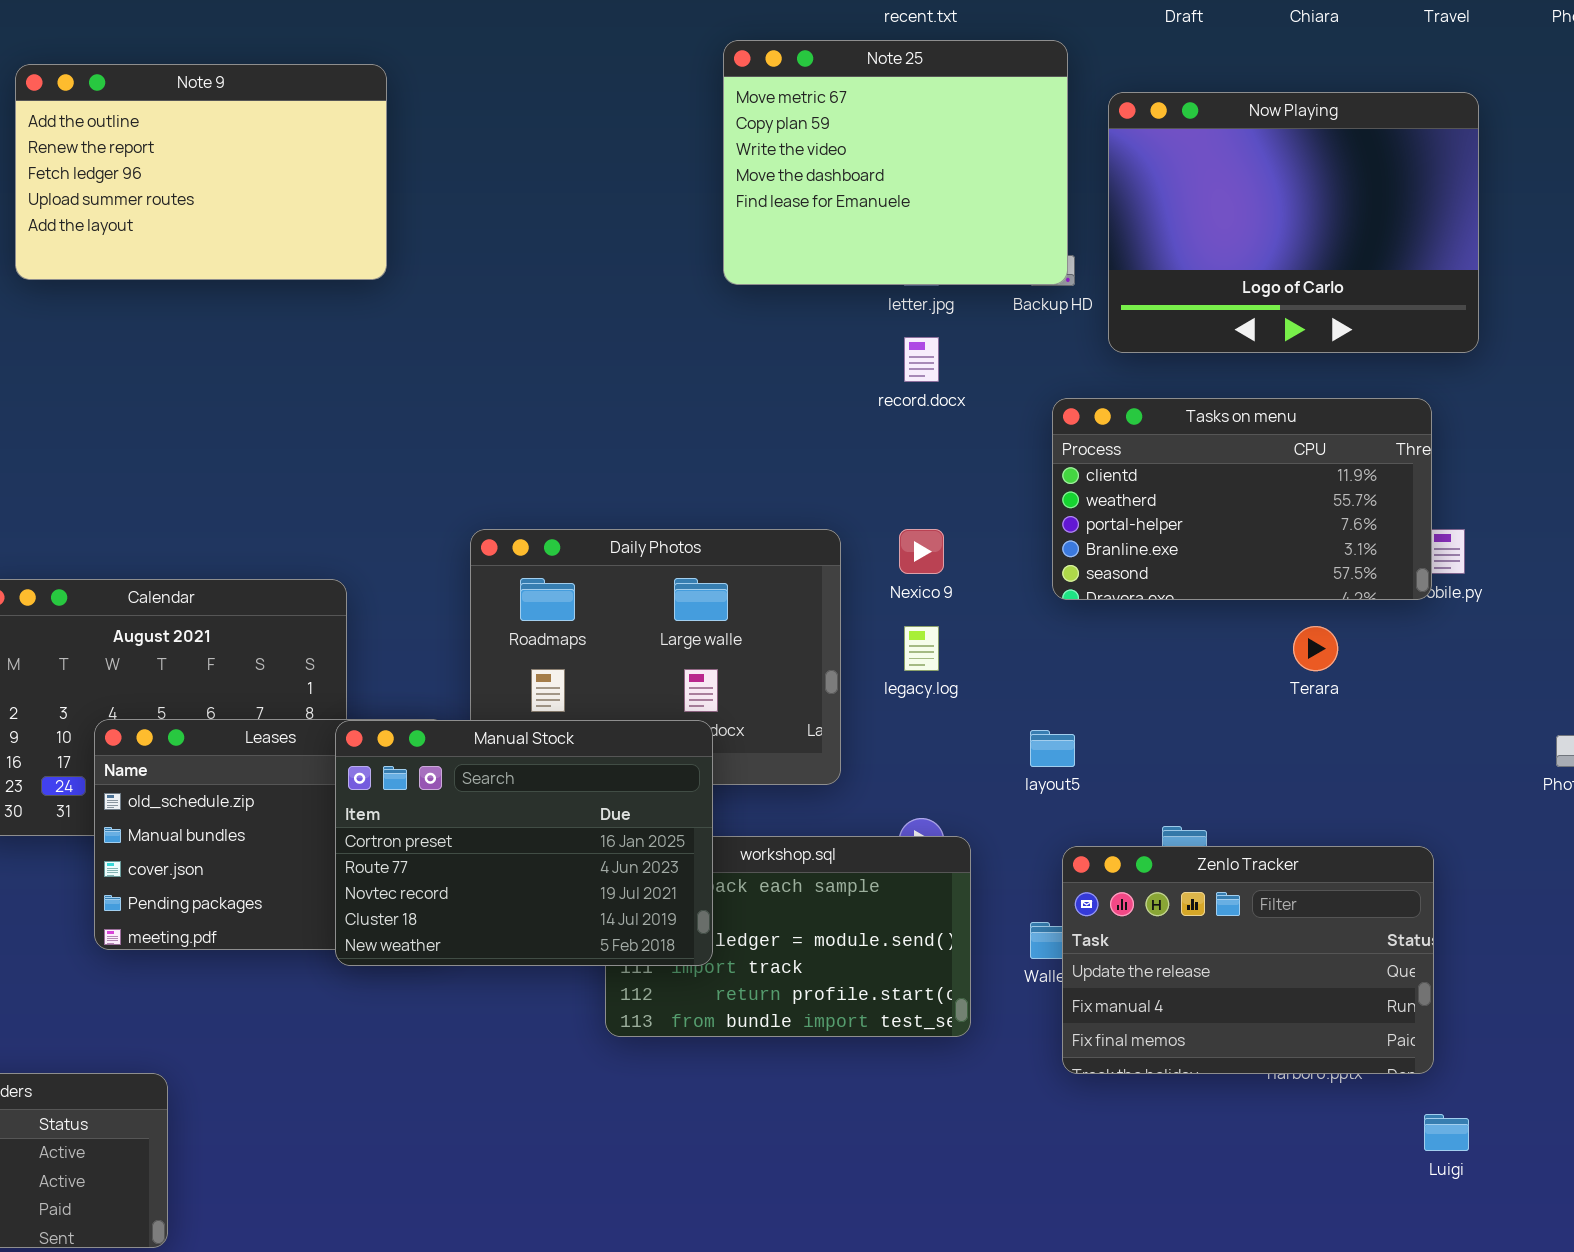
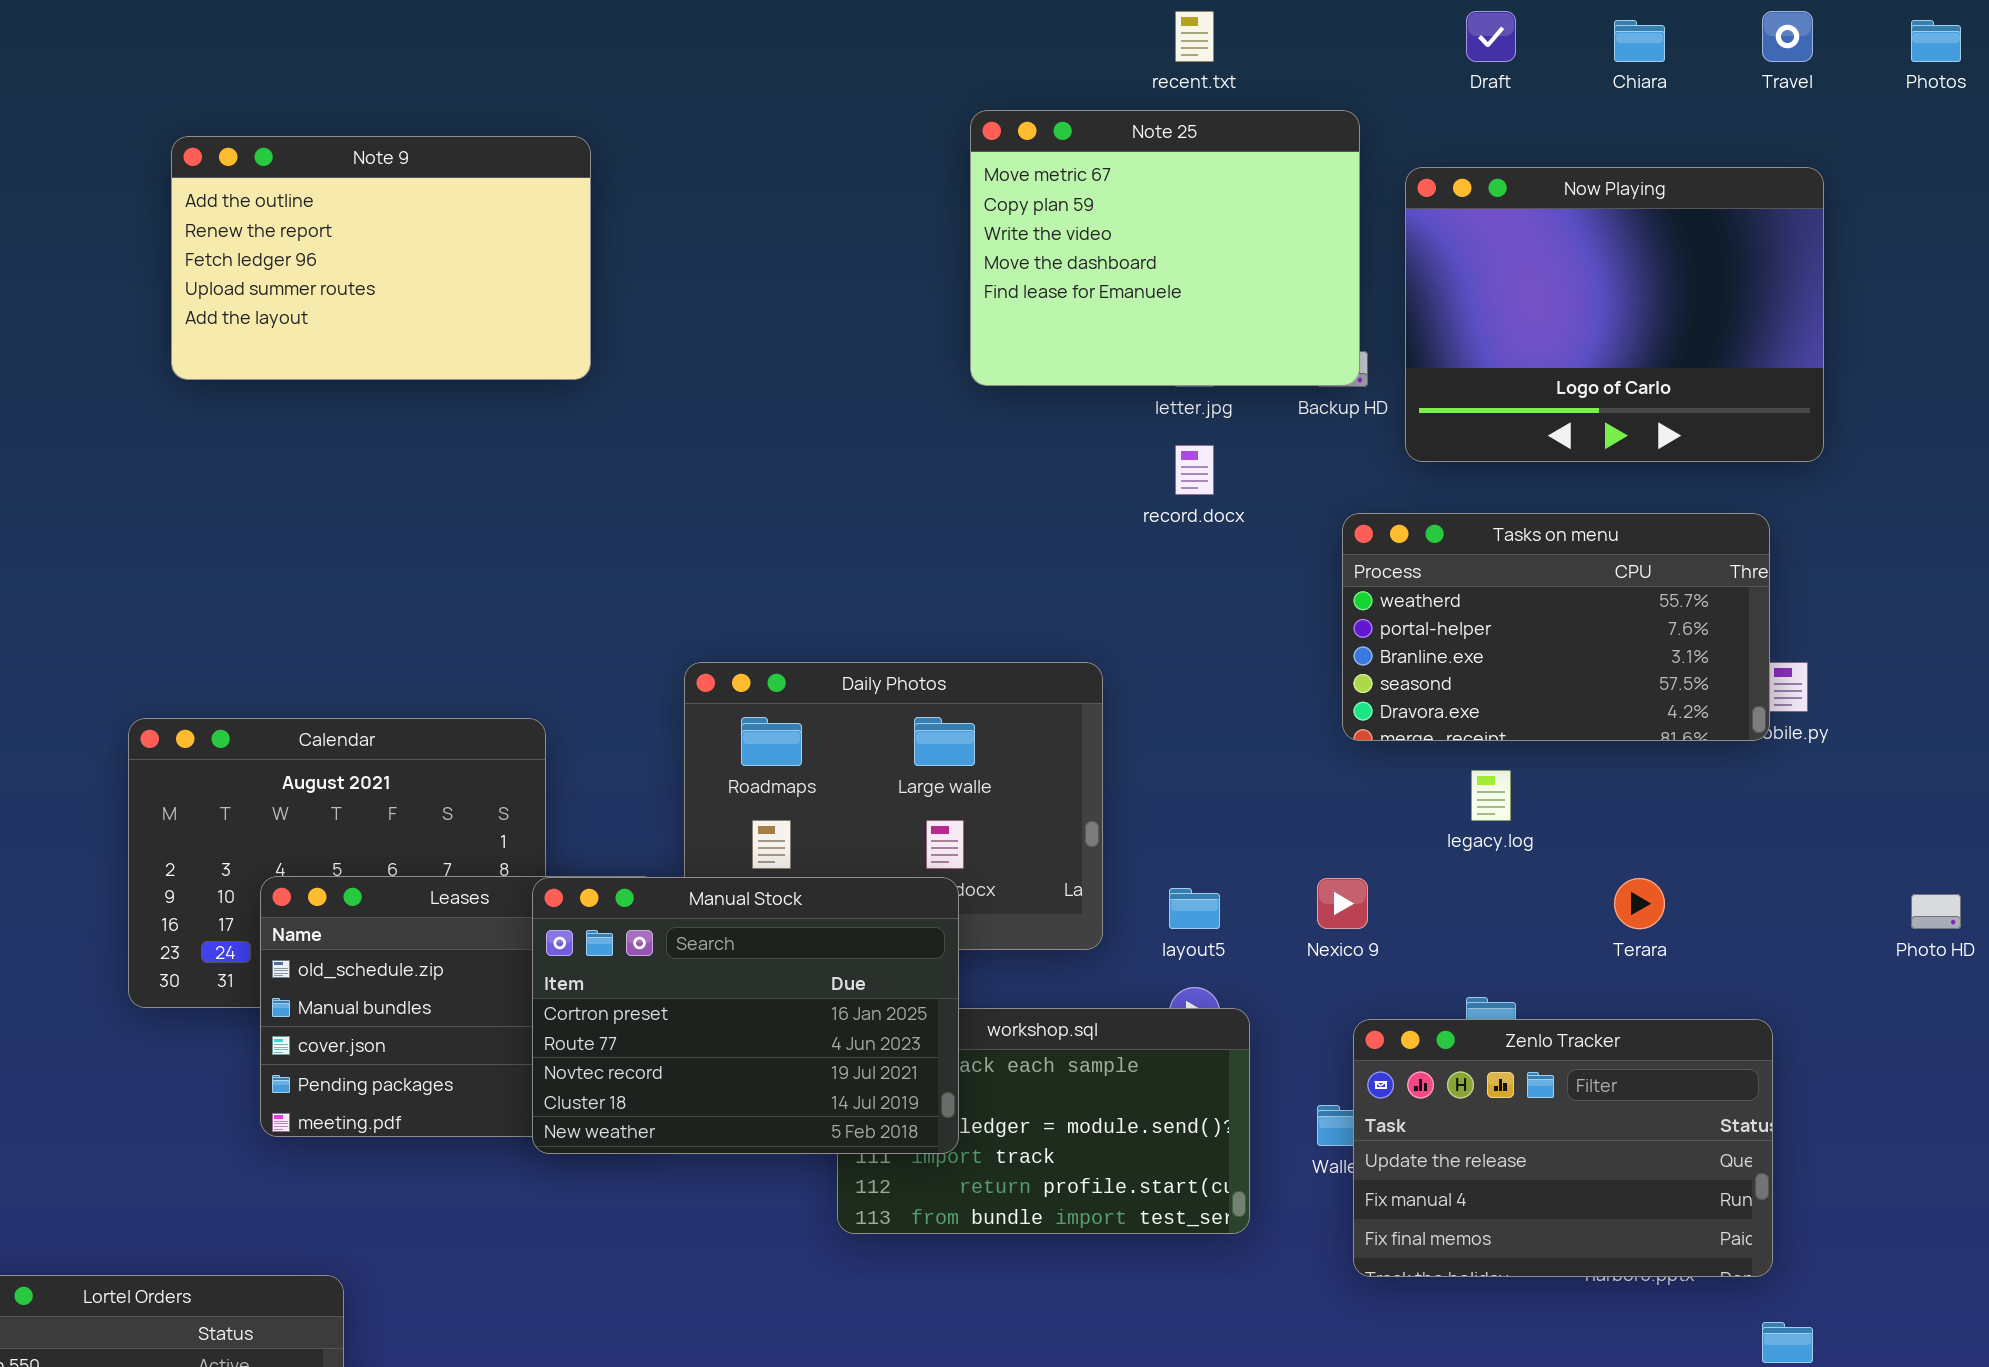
Tasks on menu: [1052,398,1432,600] -> [1342,513,1770,741], scrolled down 1 row
Nexico 9: [899,529,944,574] -> [1317,878,1368,929], moved
legacy.log: [904,626,939,671] -> [1471,770,1511,821], moved
Terara: [1293,626,1338,671] -> [1614,878,1665,929], moved
layout5: [1030,730,1075,767] -> [1169,888,1220,929], moved

